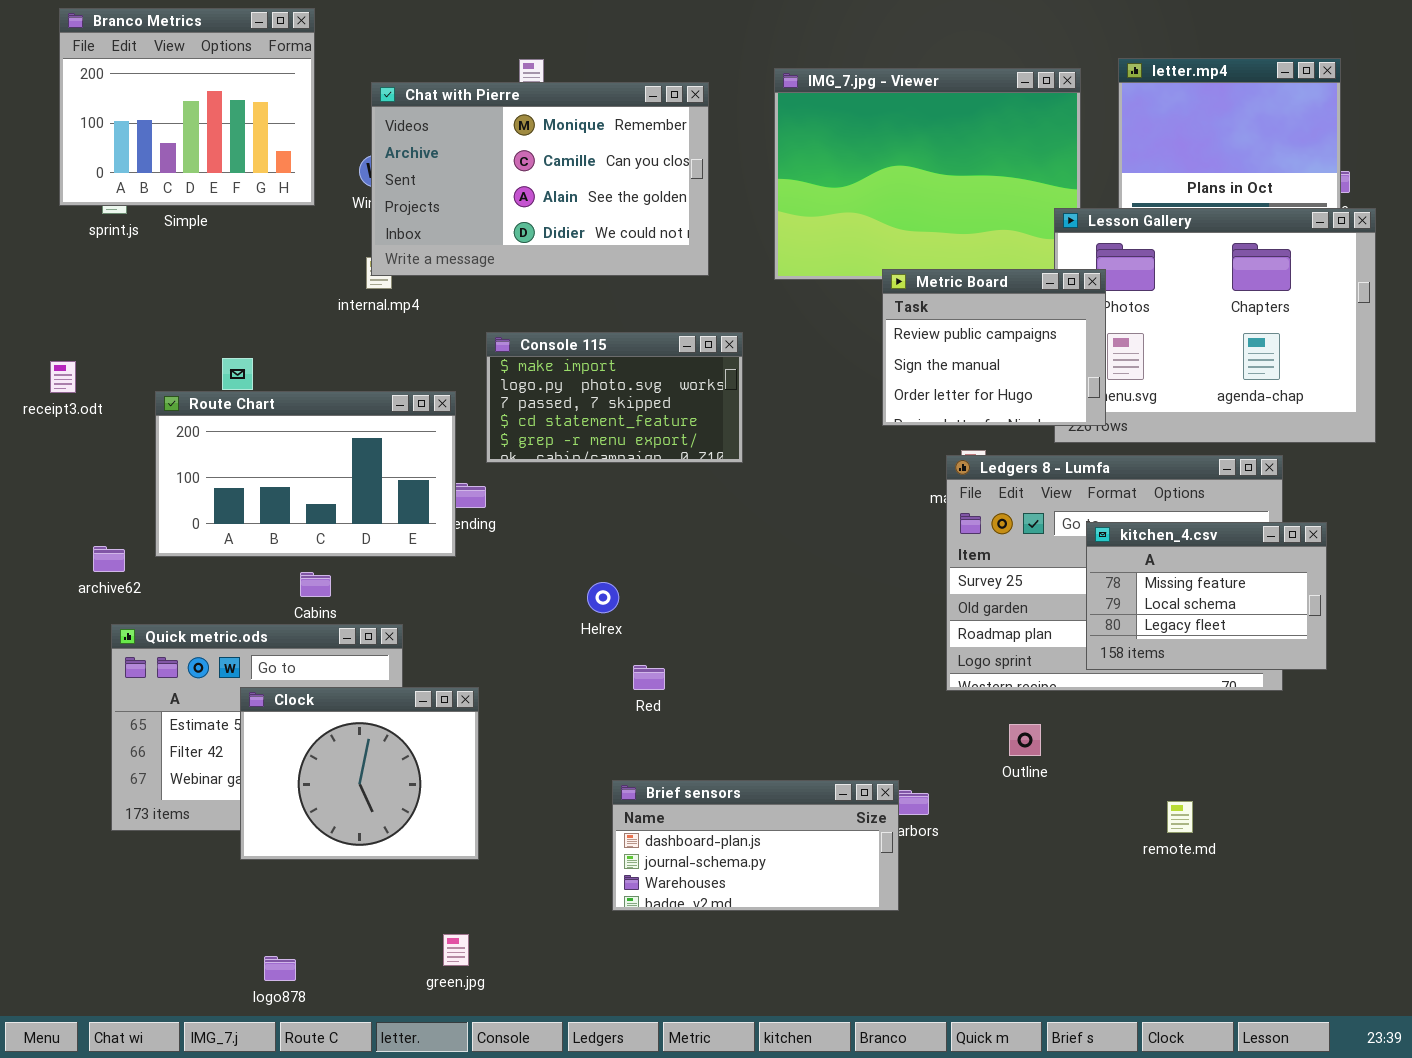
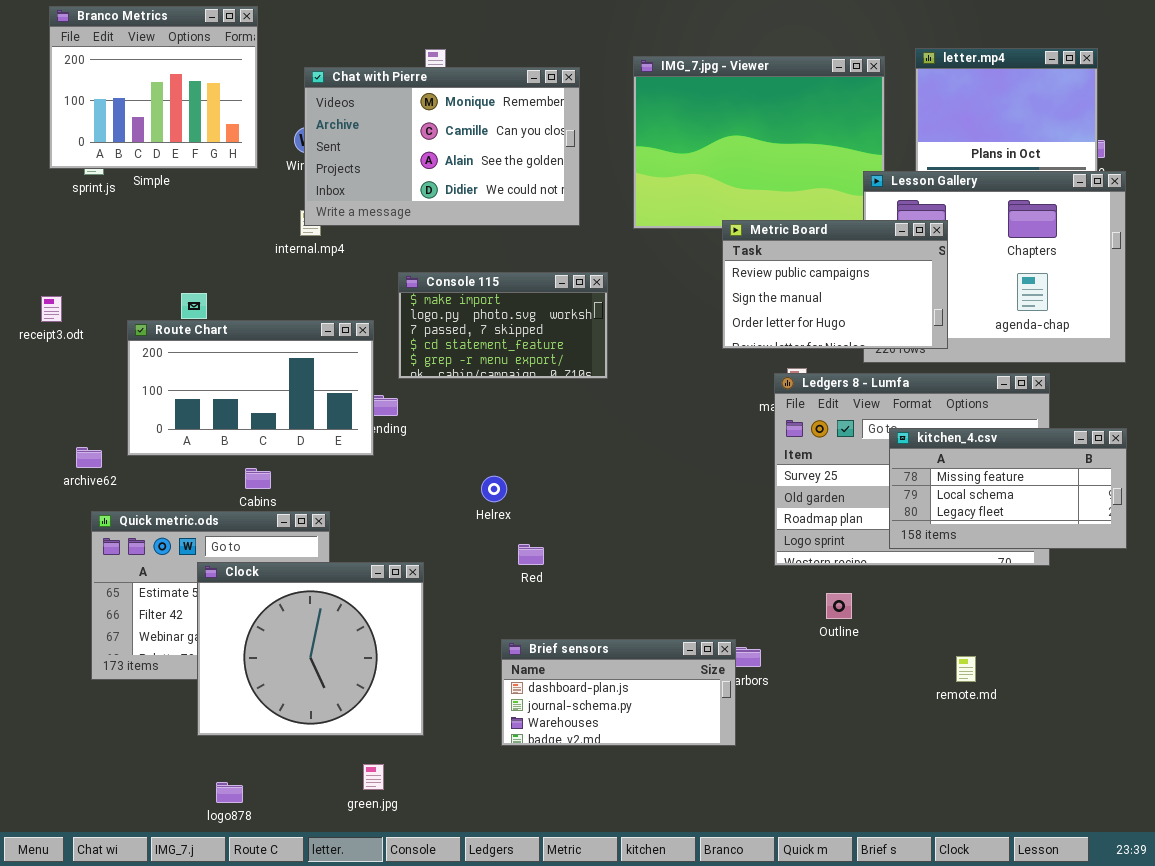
Metric Board: [882,269,1106,426] -> [722,220,948,349], resized
kitchen_4.csv: [1086,522,1327,670] -> [889,428,1127,549], resized
Clock: [240,687,479,860] -> [197,562,424,736], resized

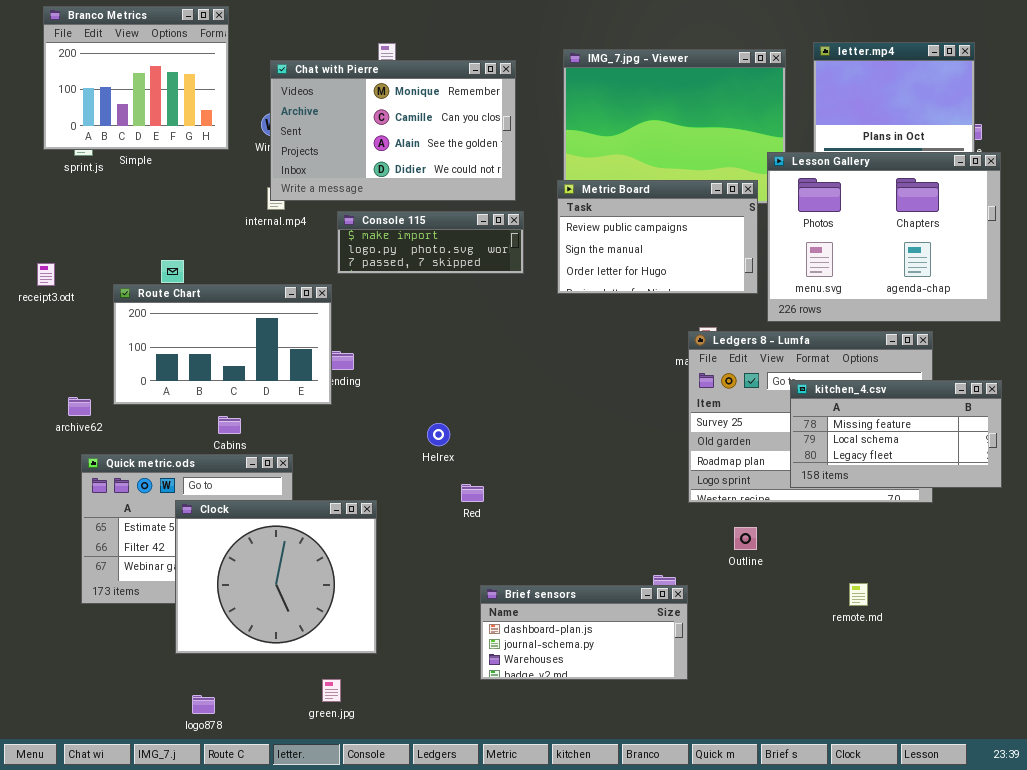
Metric Board: [722,220,948,349] -> [557,180,758,294], moved
Console 115: [398,272,608,379] -> [337,211,524,274], moved, resized
Brief sensors: [501,639,736,746] -> [480,585,688,680], moved

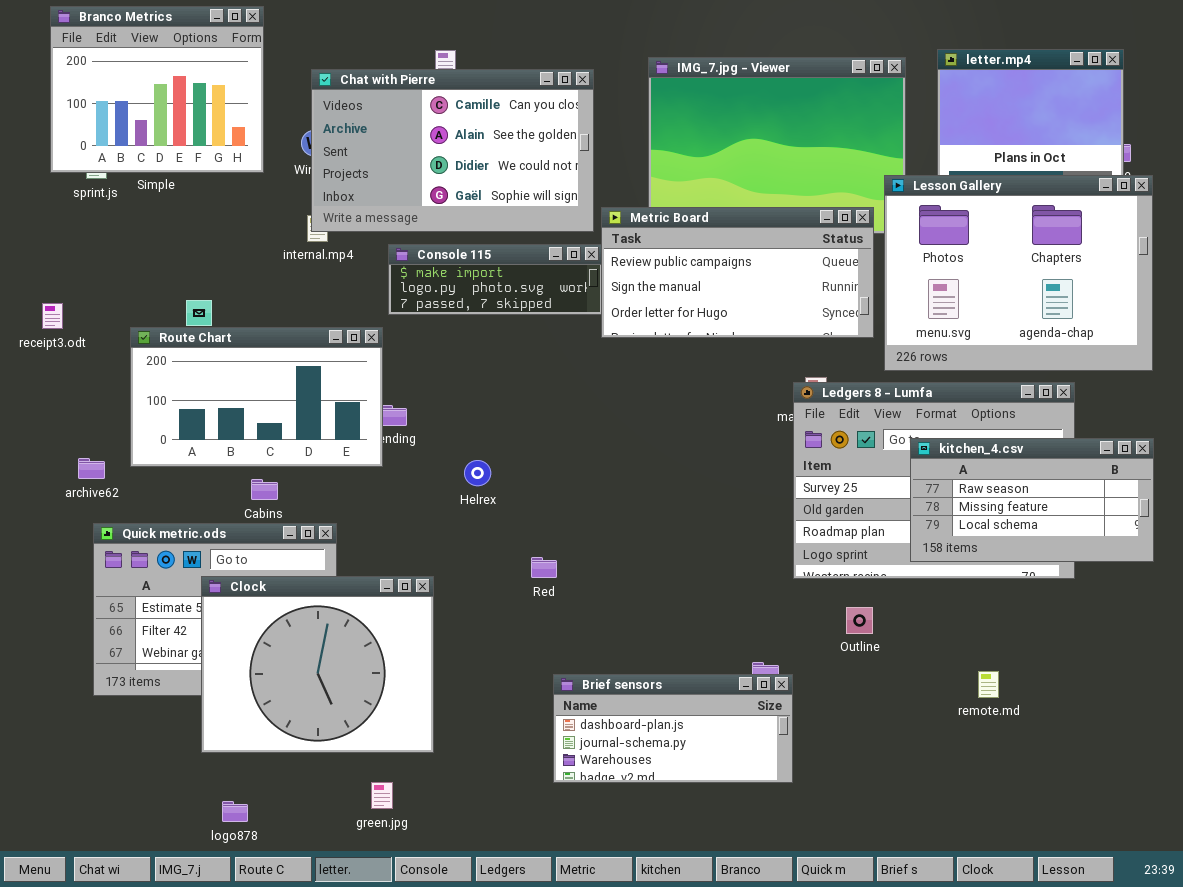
Chat with Pierre: [270,60,516,201] -> [311,69,594,232], scrolled down 1 row
Metric Board: [557,180,758,294] -> [601,207,874,338], resized
kitchen_4.csv: [790,380,1002,488] -> [910,438,1154,562], scrolled up 1 row
Helrex: [427,423,450,446] -> [464,460,491,486], moved

